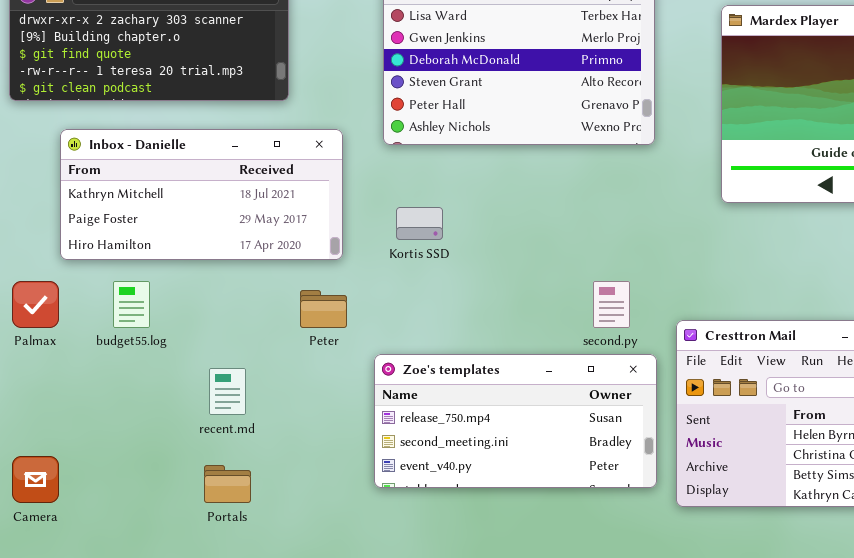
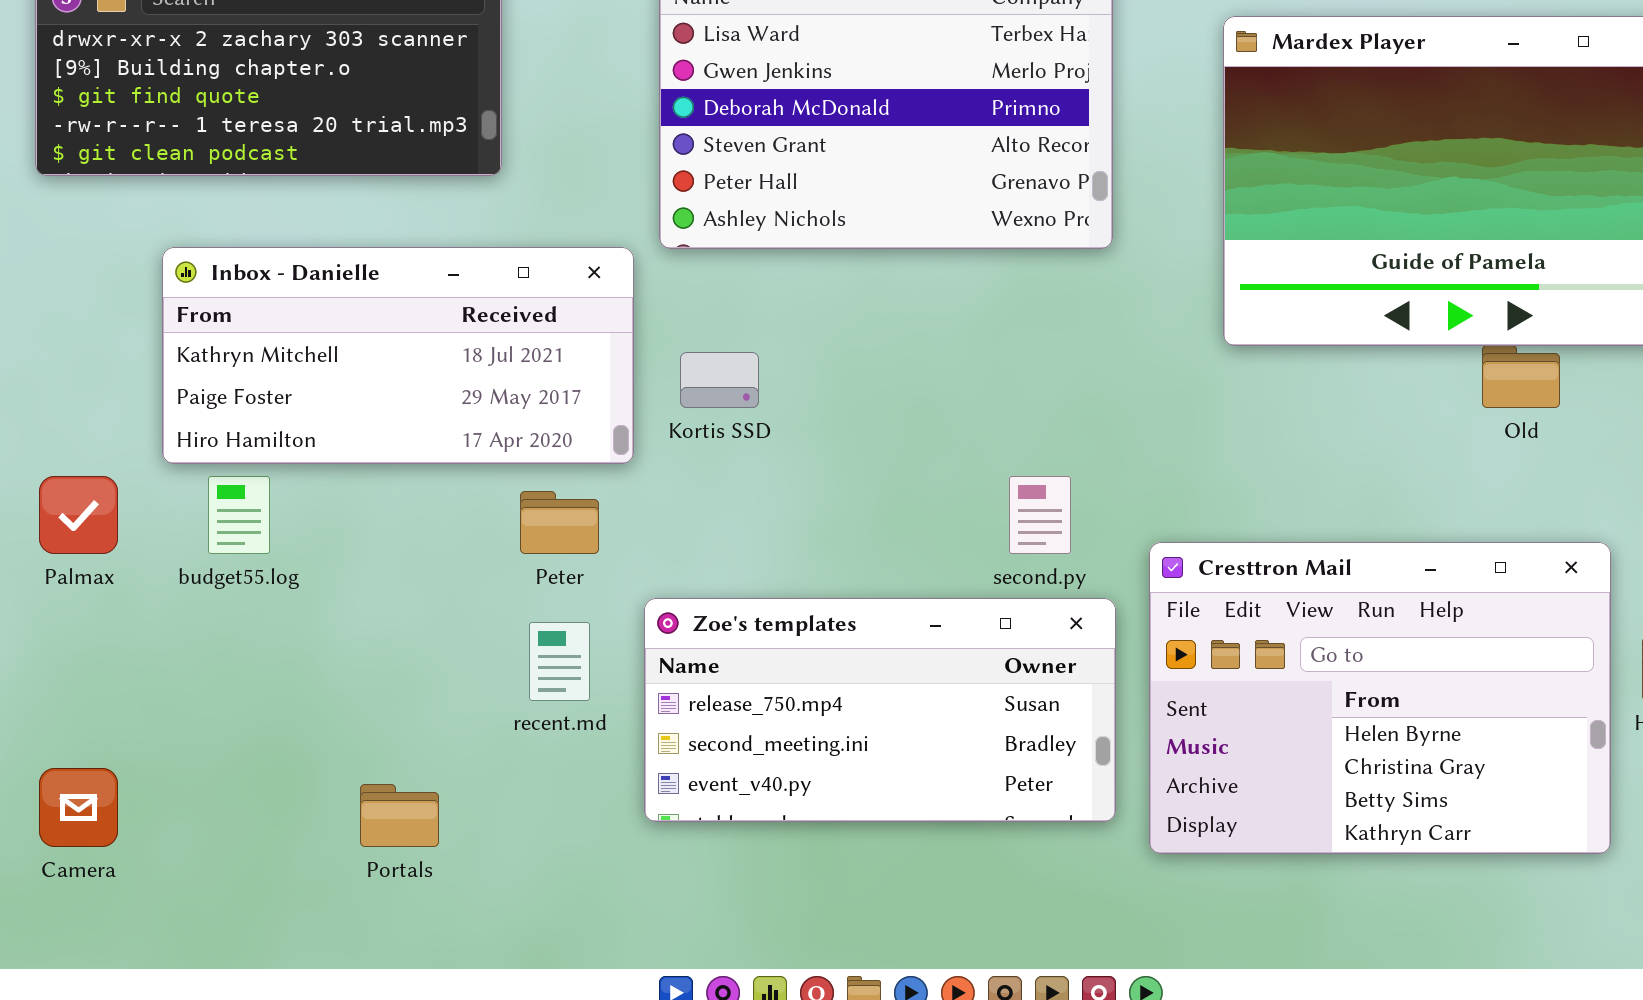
Inbox - Danielle: [60,129,343,260] -> [162,247,634,464], moved
recent.md: [209,368,246,415] -> [529,622,590,701], moved

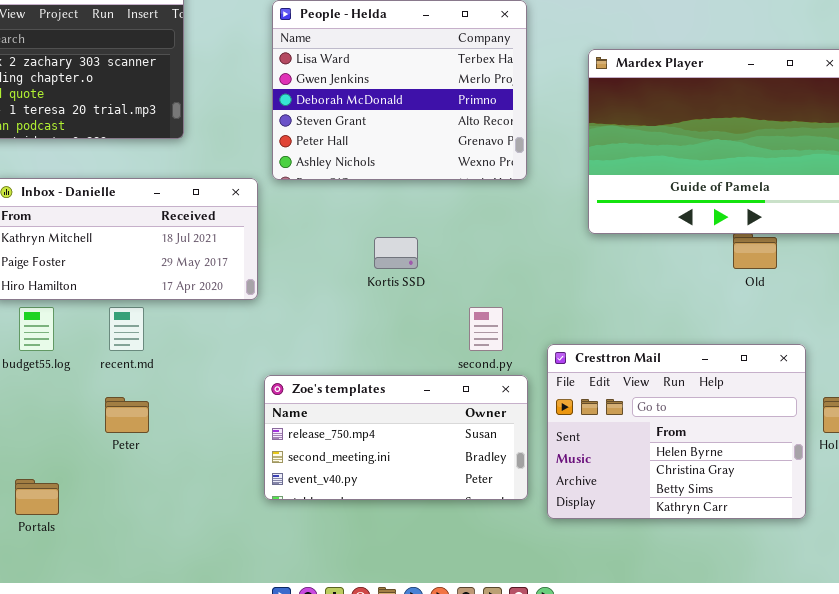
Kortis SSD: [680,352,759,408] -> [374,237,418,269], moved
Peter: [520,491,599,554] -> [105,397,149,433], moved
recent.md: [529,622,590,701] -> [109,307,144,351], moved
Portals: [360,784,439,847] -> [15,479,59,515], moved

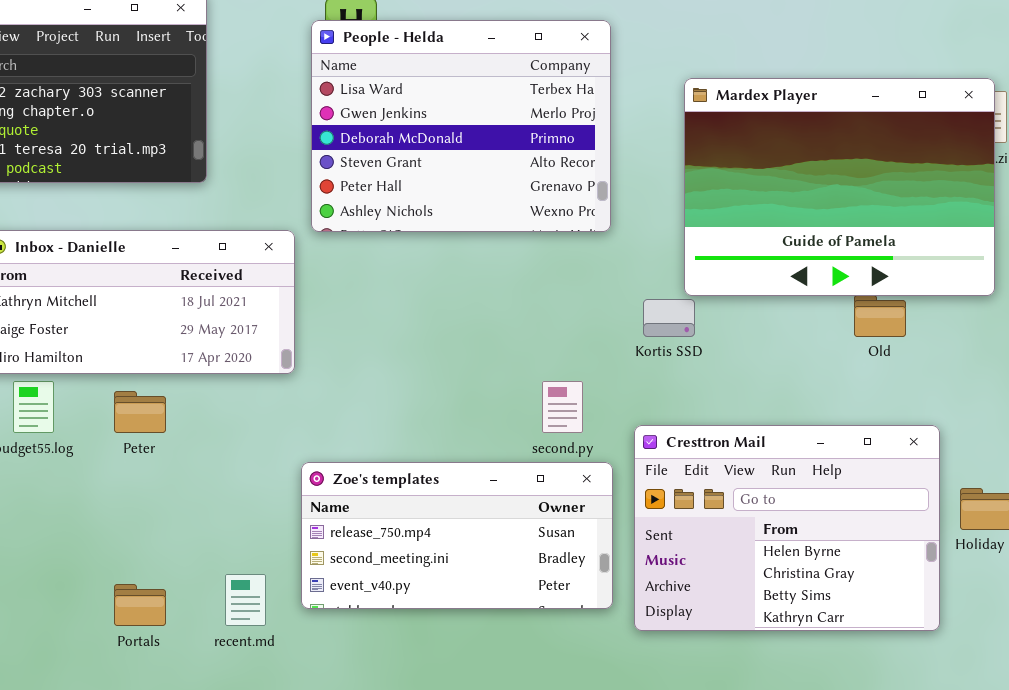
Kortis SSD: [374,237,418,269] -> [643,299,695,337], moved
recent.md: [109,307,144,351] -> [225,574,266,626], moved
Peter: [105,397,149,433] -> [114,391,166,433], moved
Portals: [15,479,59,515] -> [114,584,166,626], moved

